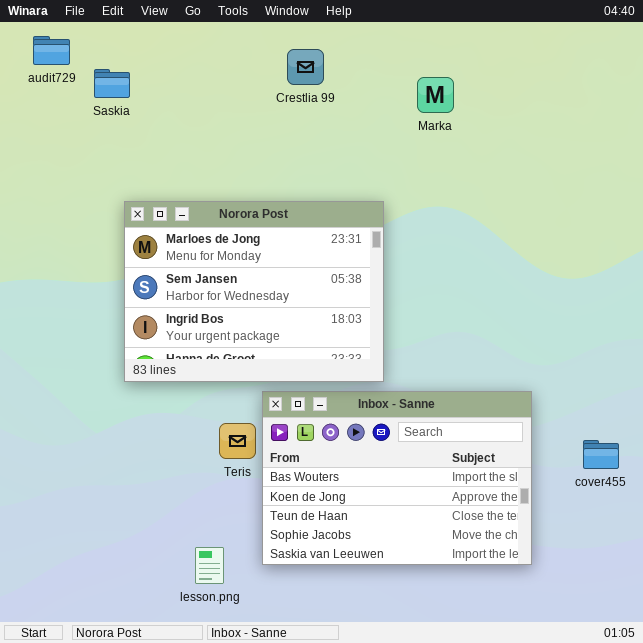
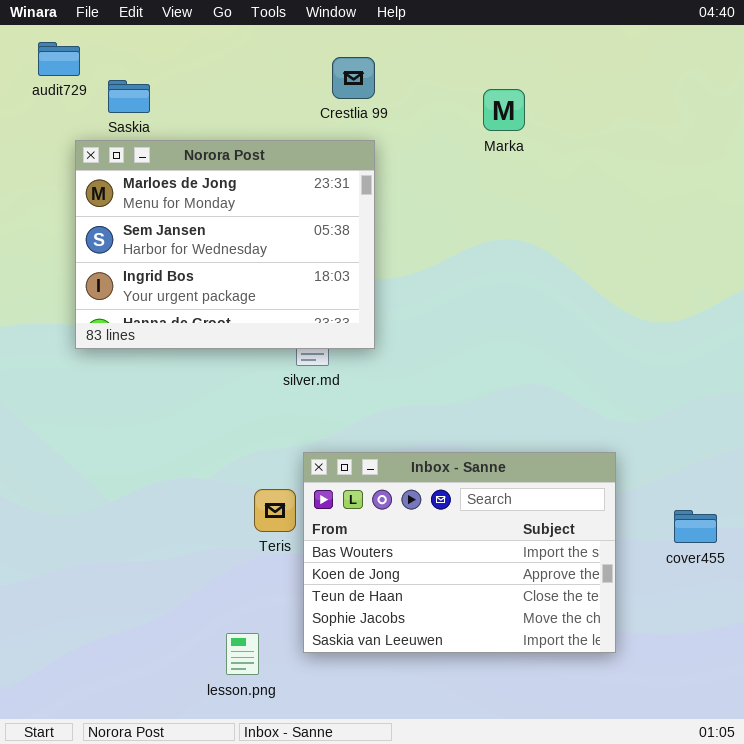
Norora Post: [124,201,384,382] -> [75,140,375,349], moved

